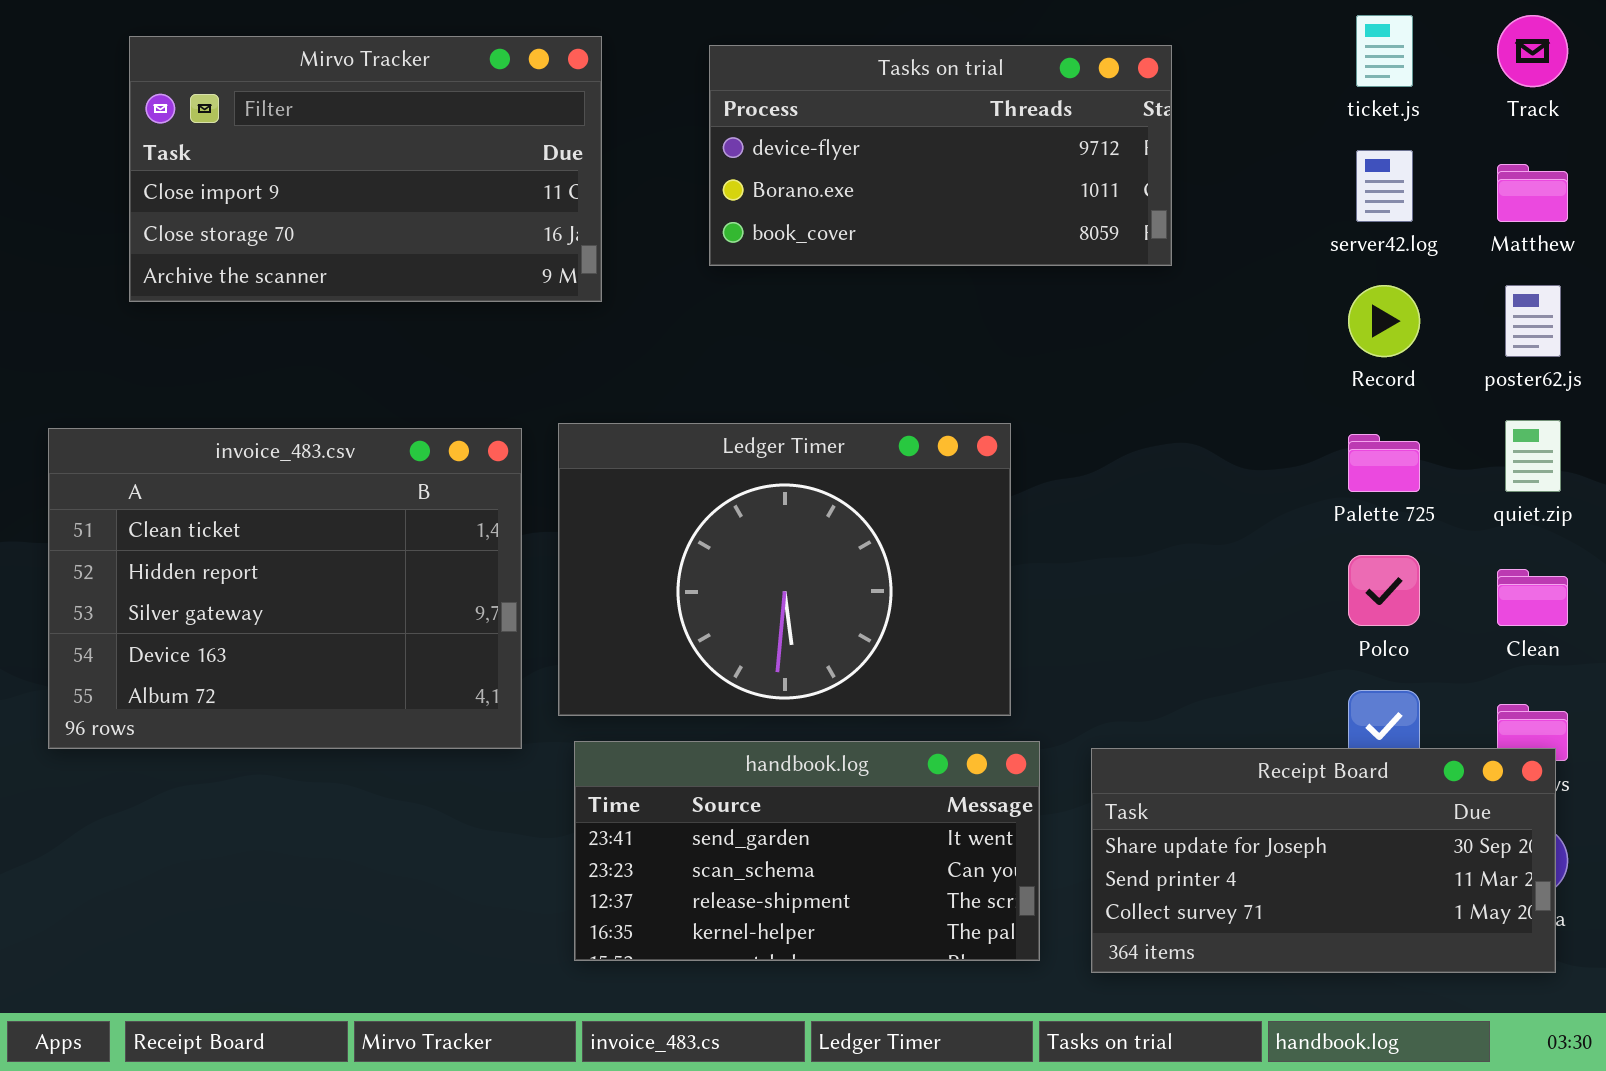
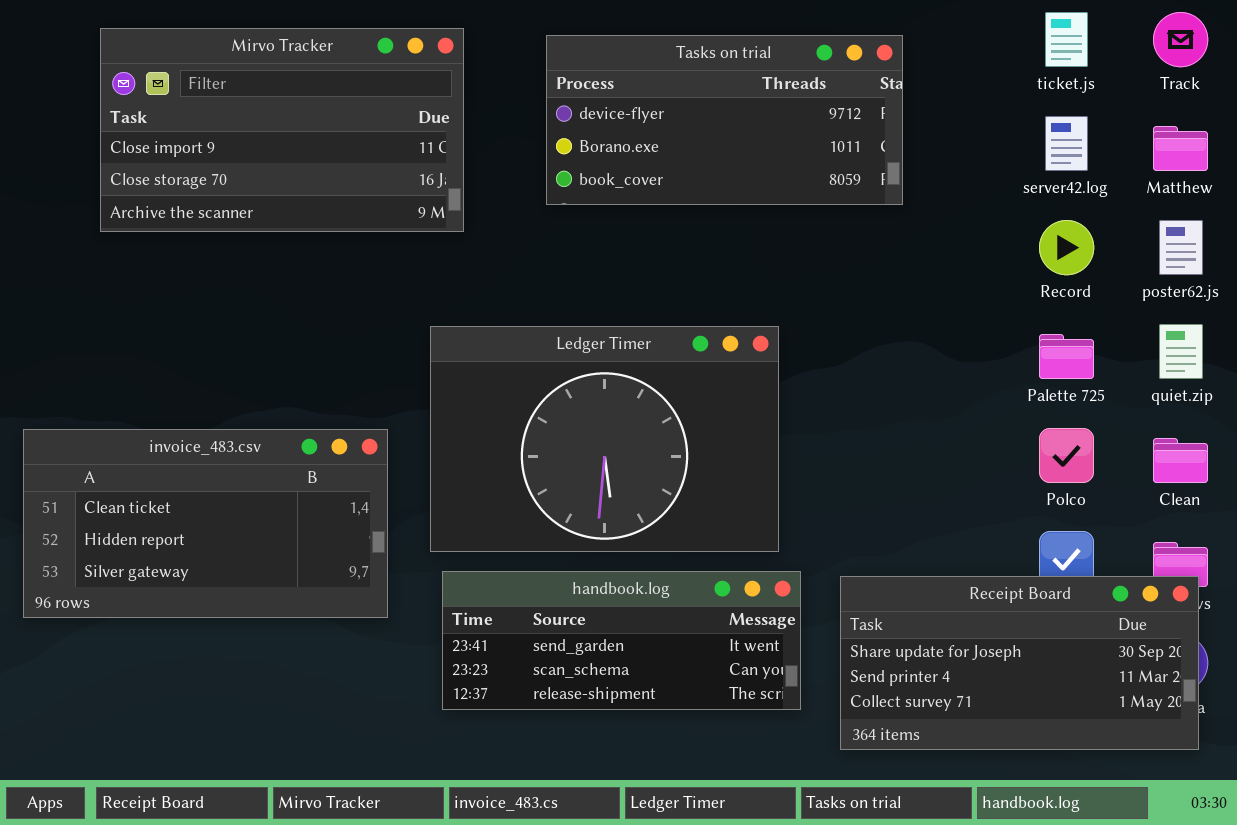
invoice_483.csv: [48,428,522,749] -> [23,429,388,618], moved, resized
handbook.log: [574,741,1040,961] -> [442,571,801,710], resized

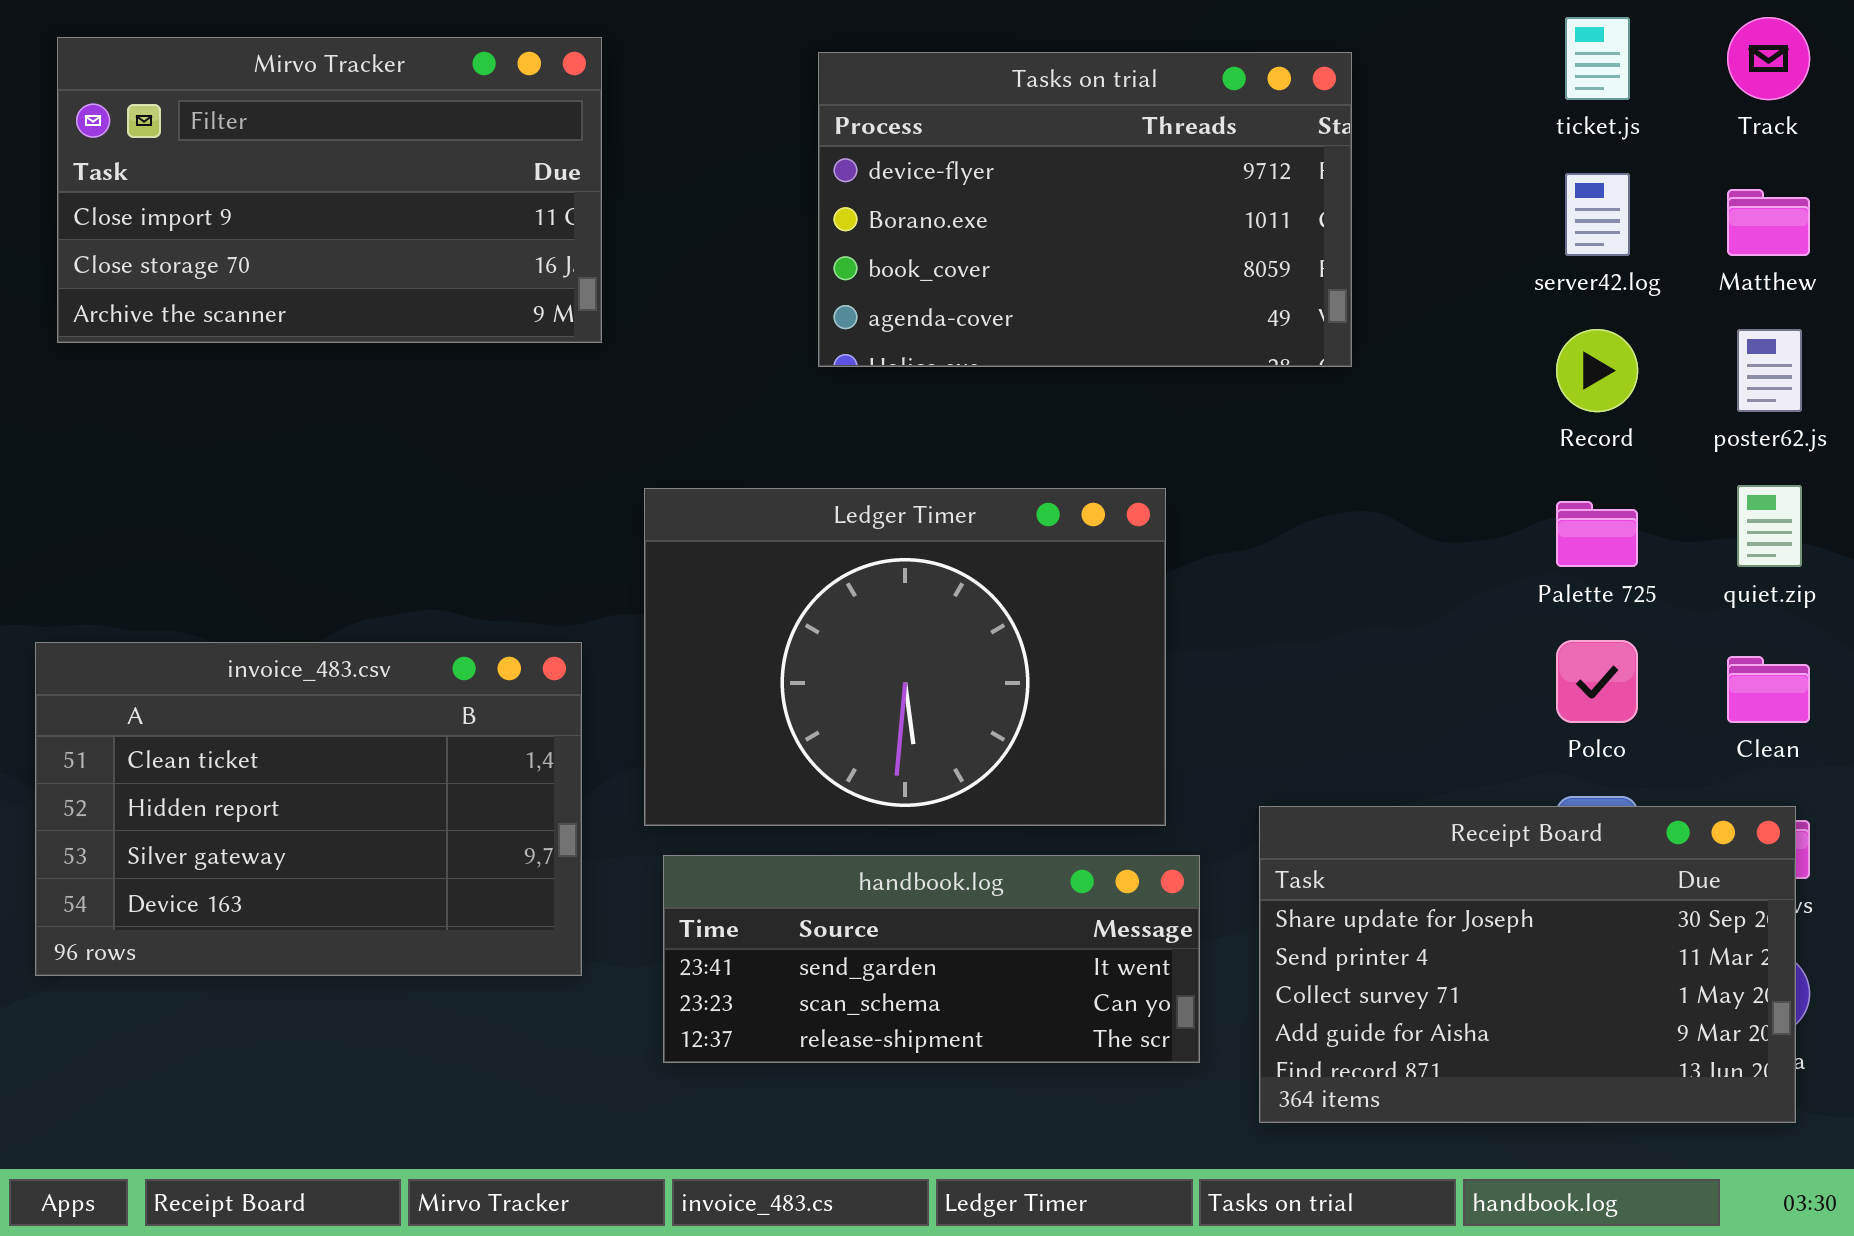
Mirvo Tracker: [100,28,464,232] -> [57,37,602,343], moved
Tasks on trial: [546,35,903,205] -> [818,52,1352,367], resized
invoice_483.csv: [23,429,388,618] -> [35,642,582,976], resized
Receipt Board: [840,576,1199,750] -> [1259,806,1796,1123], resized

